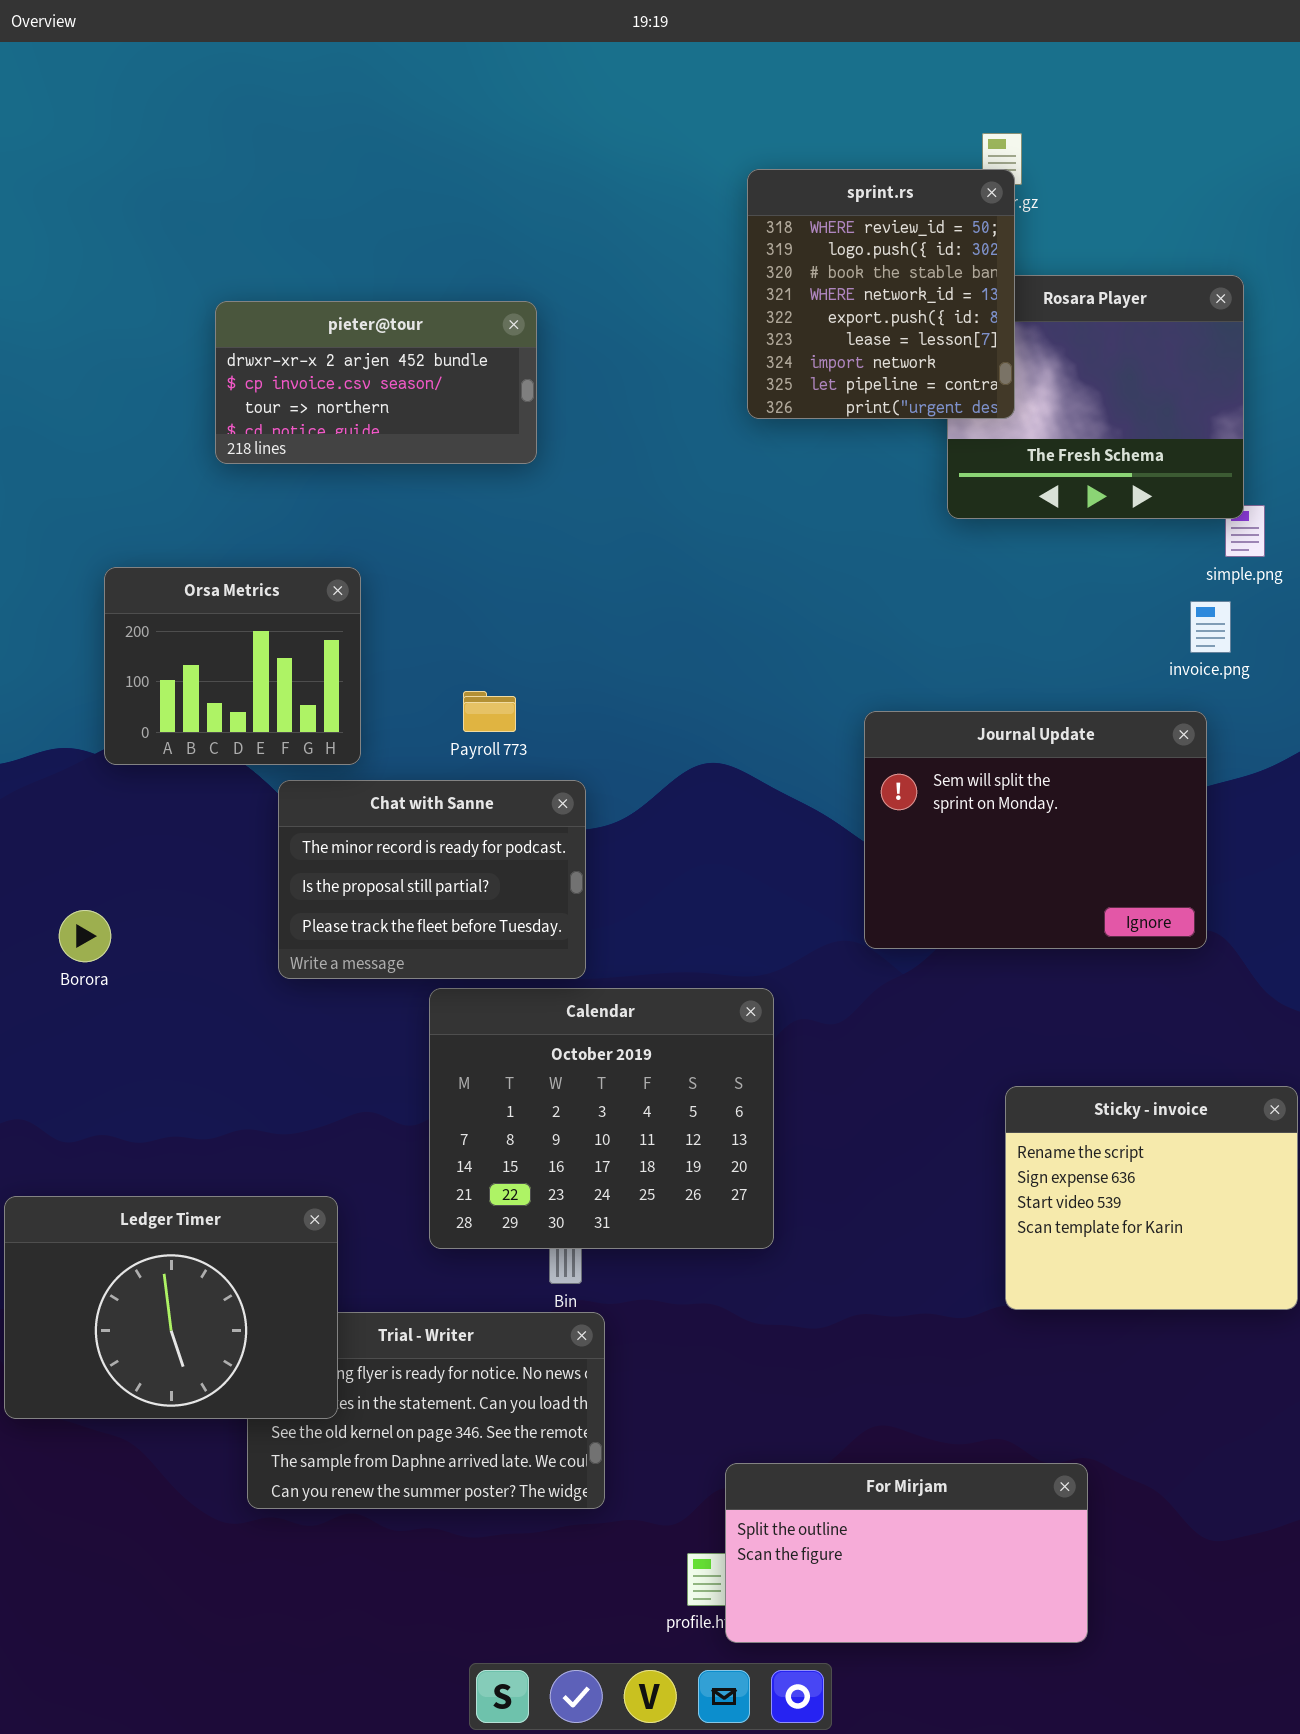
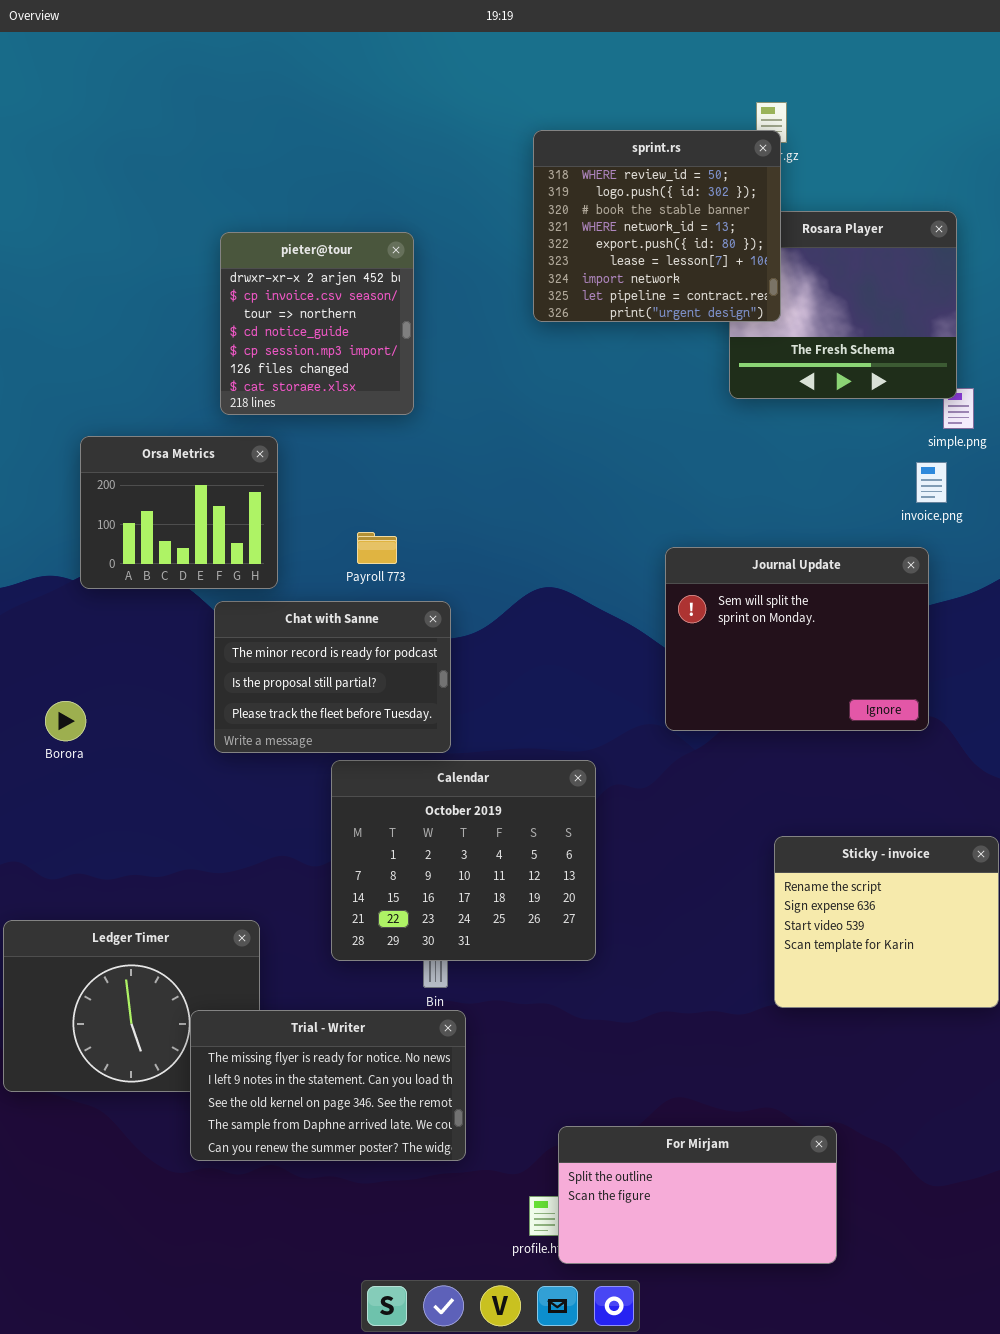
sprint.rs: [747,169,1015,419] -> [533,130,781,322], resized
pieter@tour: [215,301,537,464] -> [220,232,414,415], resized
Trial - Writer: [247,1312,605,1509] -> [190,1010,466,1161], raised

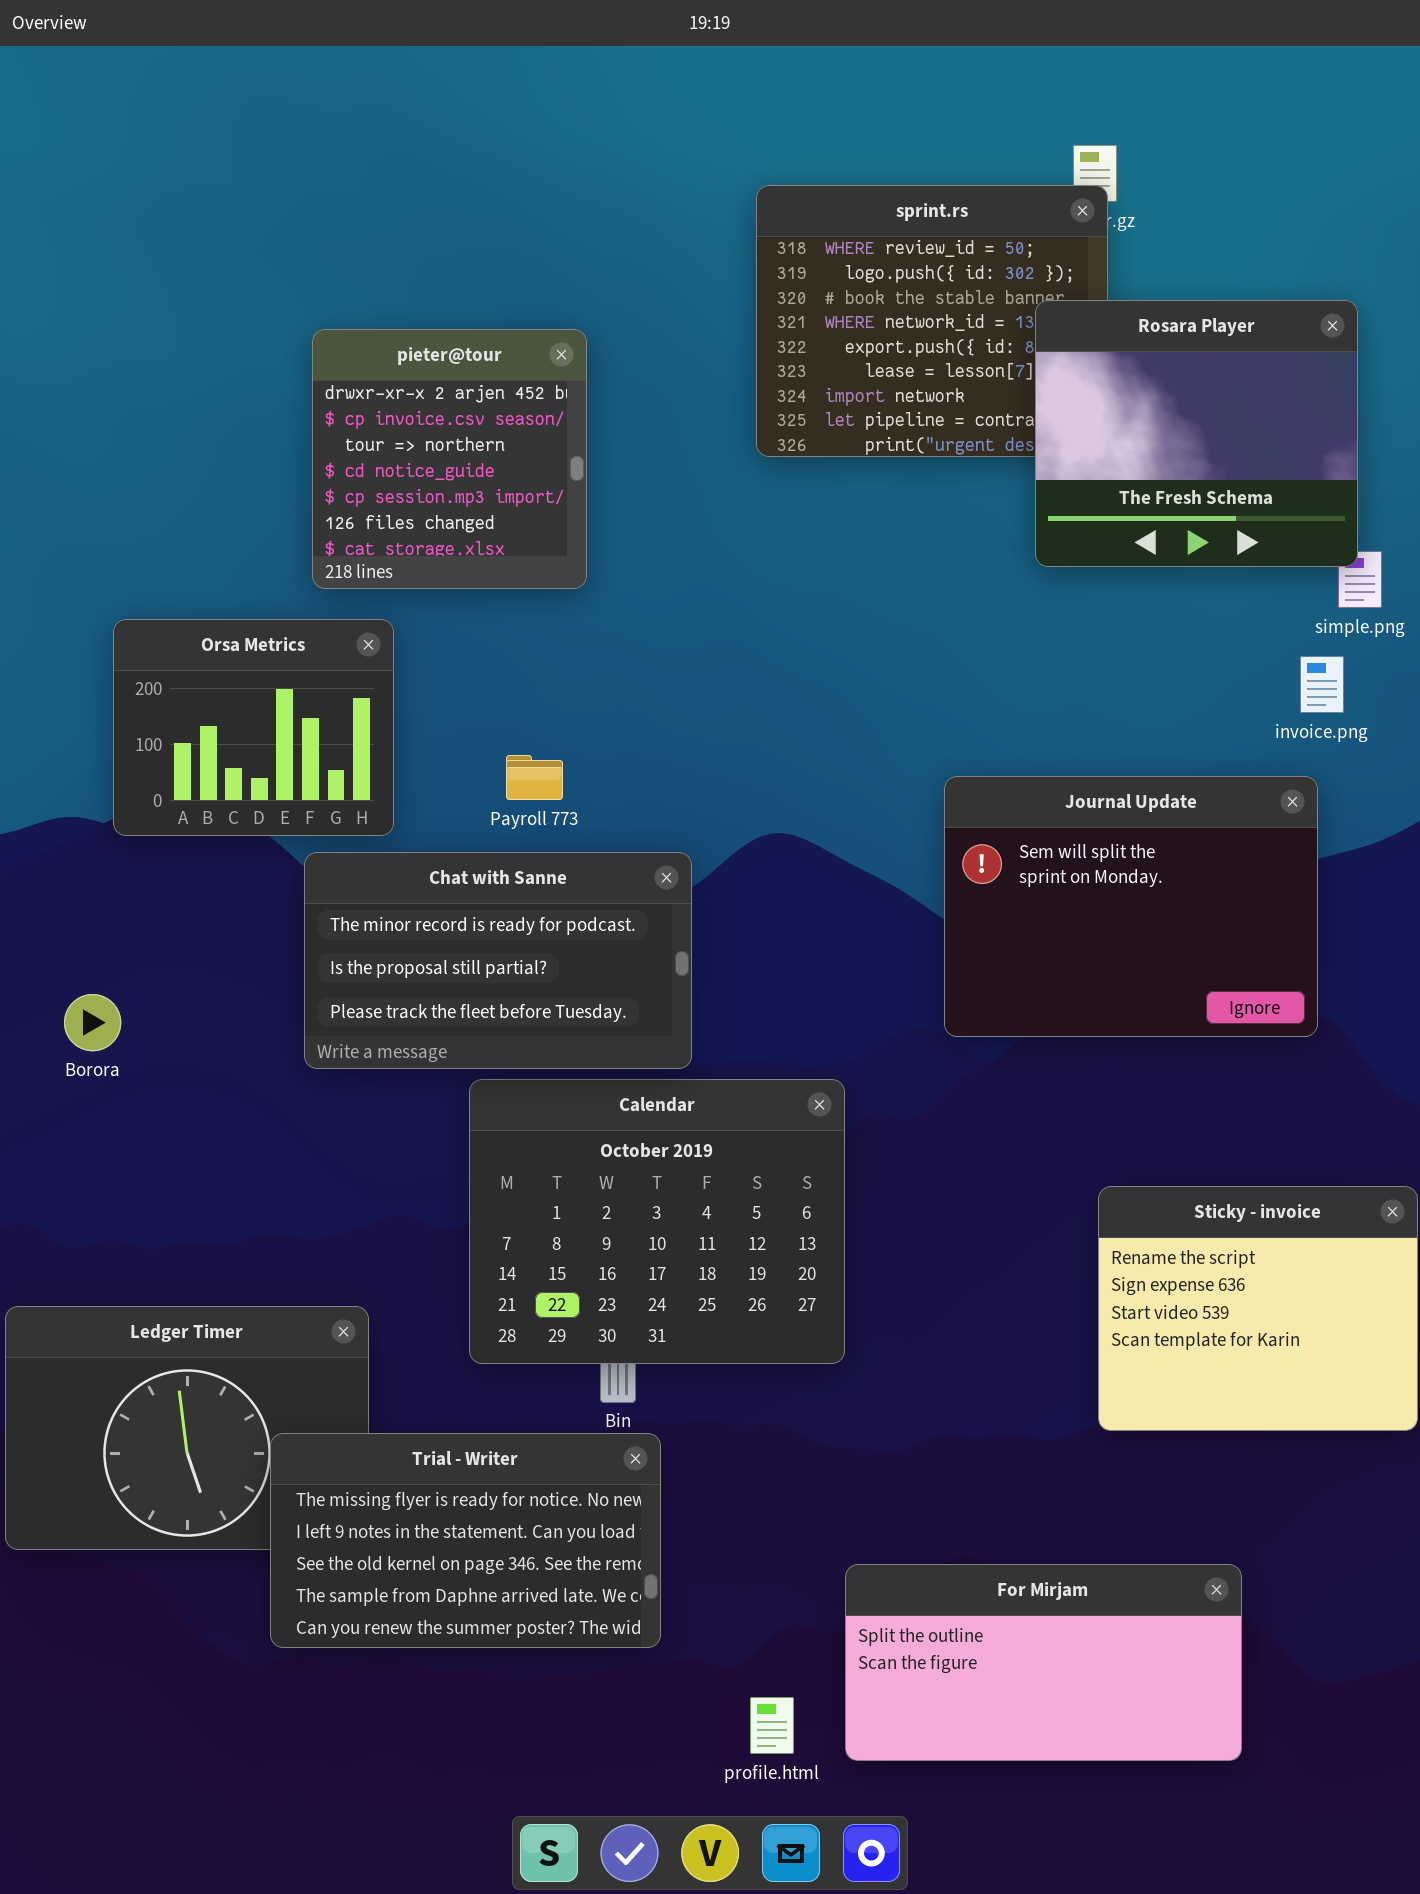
Rosara Player: [729,211,957,399] -> [1035,300,1358,567], raised
Chat with Sanne: [214,601,451,753] -> [304,852,692,1069], resized
For Mirjam: [558,1126,837,1264] -> [845,1564,1242,1761], moved

